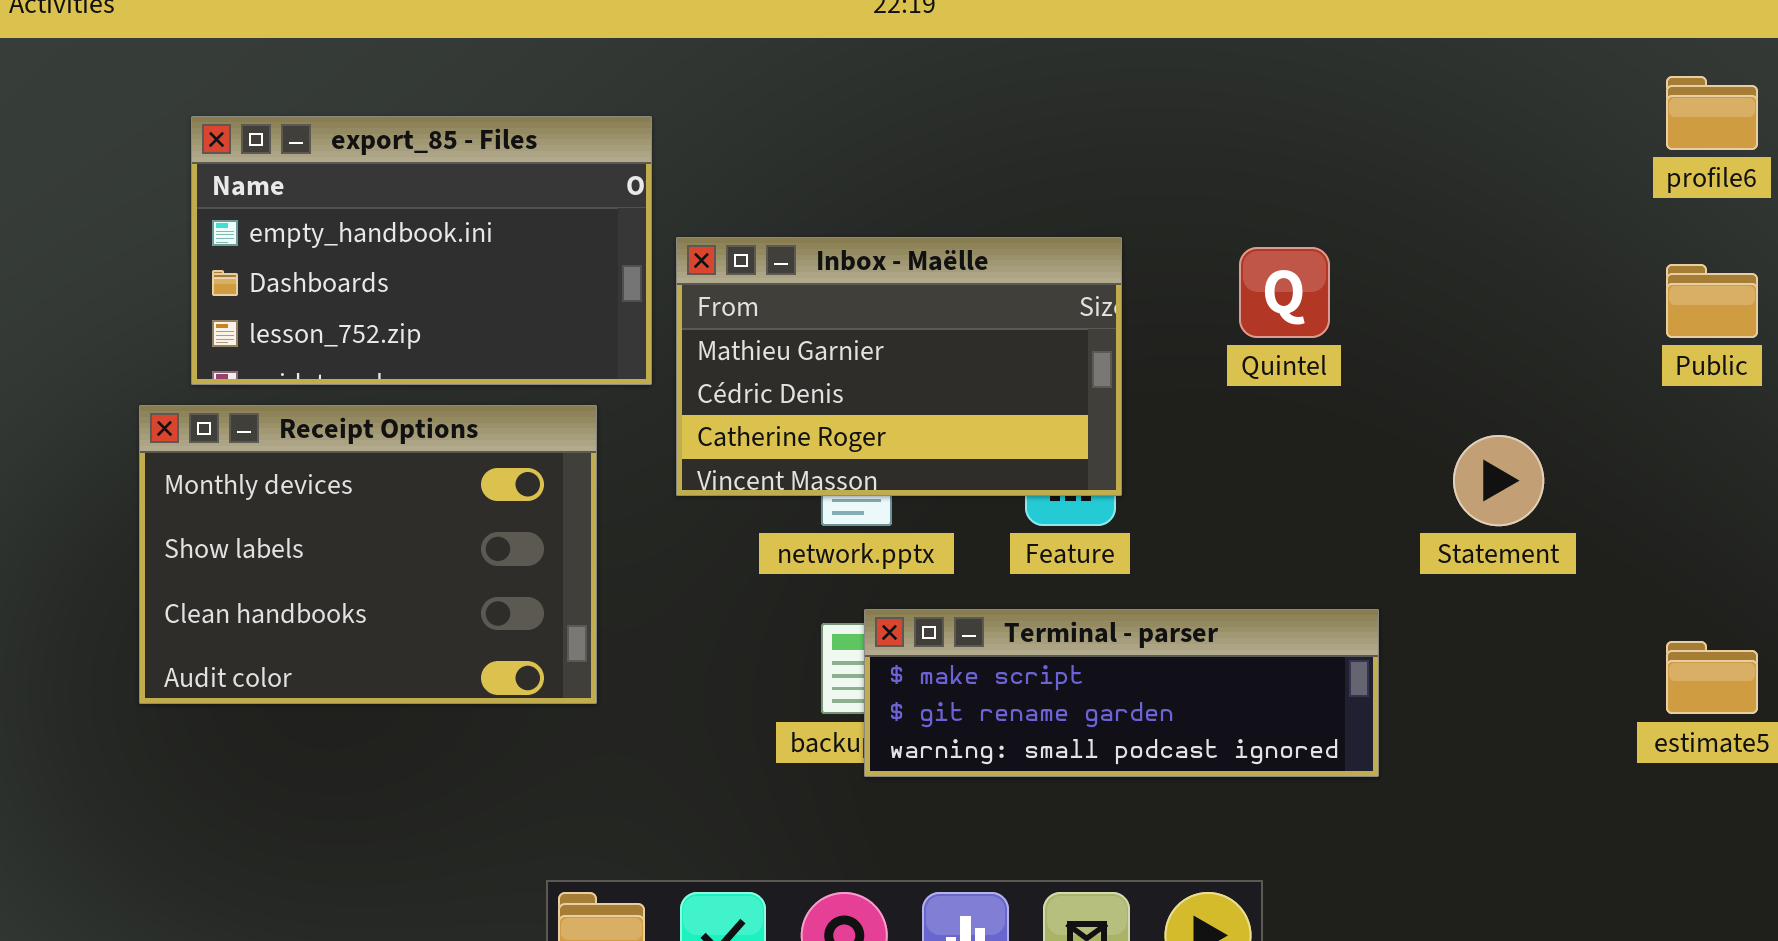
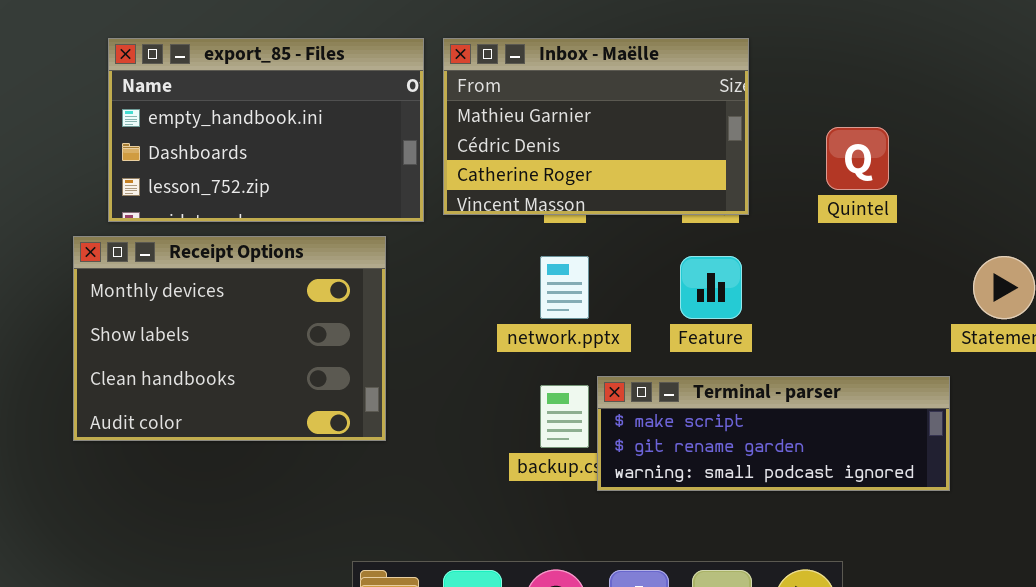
Inbox - Maëlle: [676,237,1122,496] -> [443,38,749,215], moved
Terminal - parser: [864,609,1379,777] -> [597,376,950,491], moved

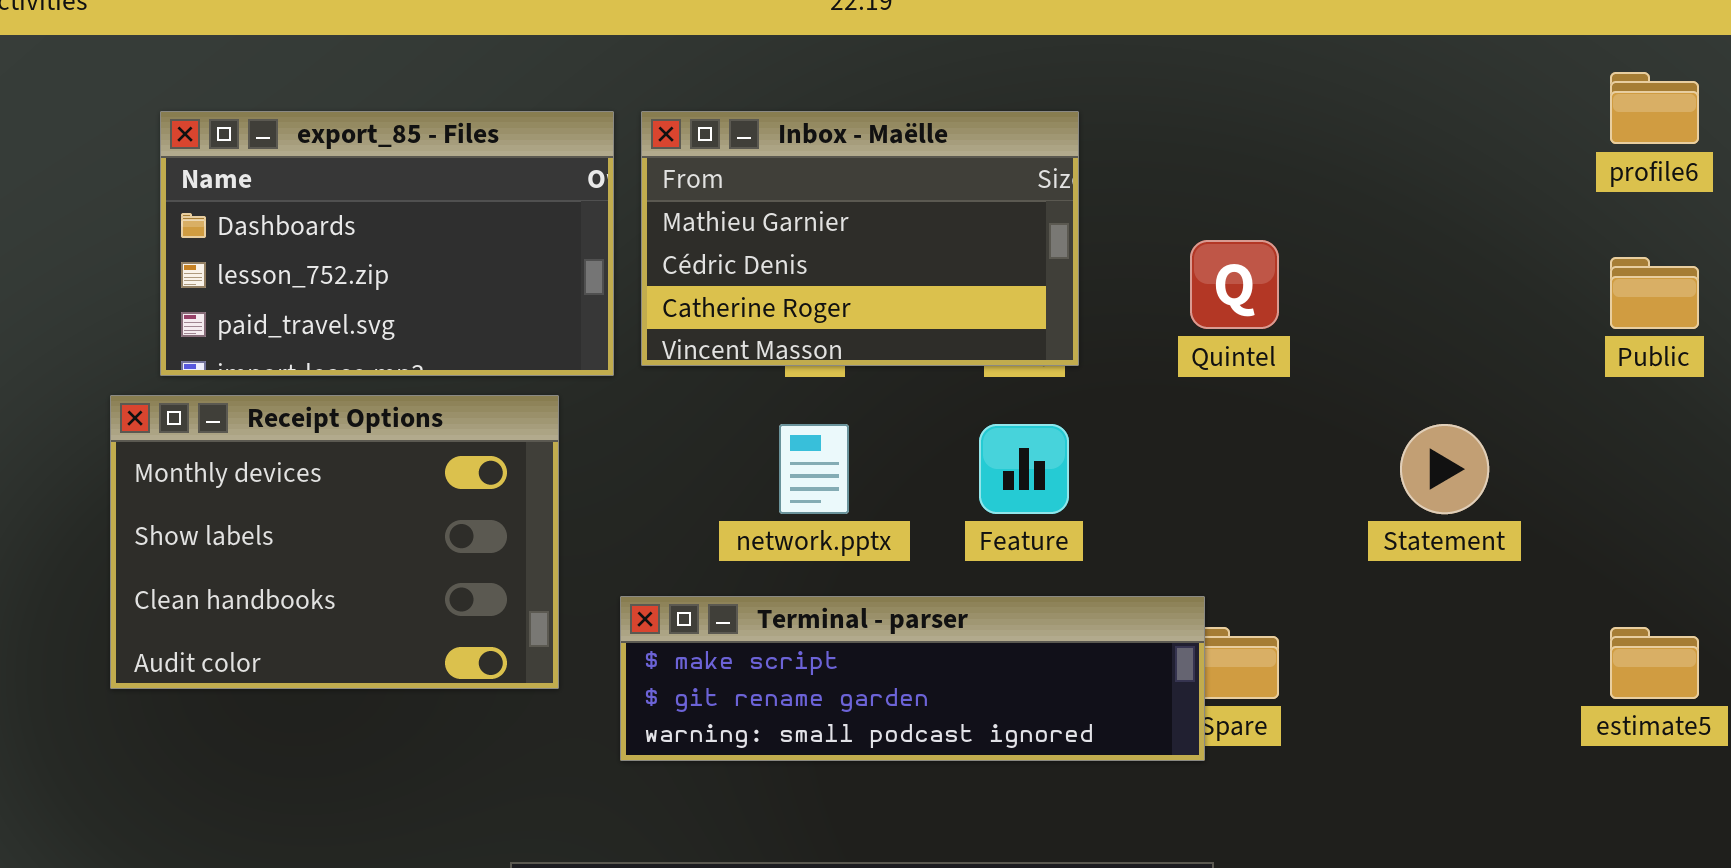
export_85 - Files: [108,38,424,222] -> [160,111,614,376], scrolled down 1 row
Terminal - parser: [597,376,950,491] -> [620,596,1205,761], moved, resized

